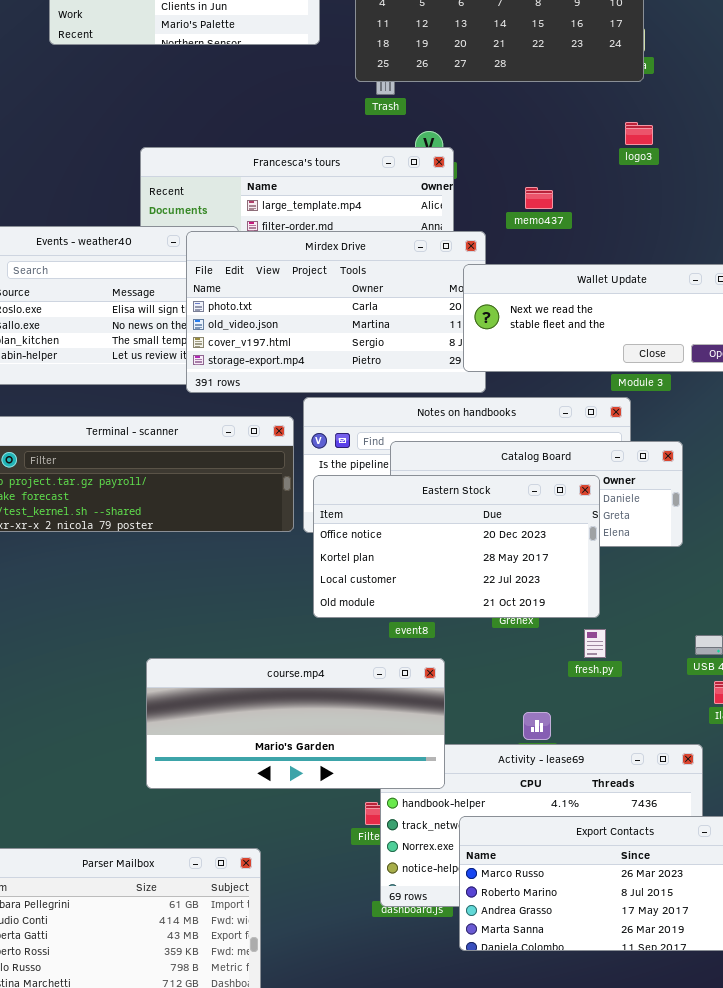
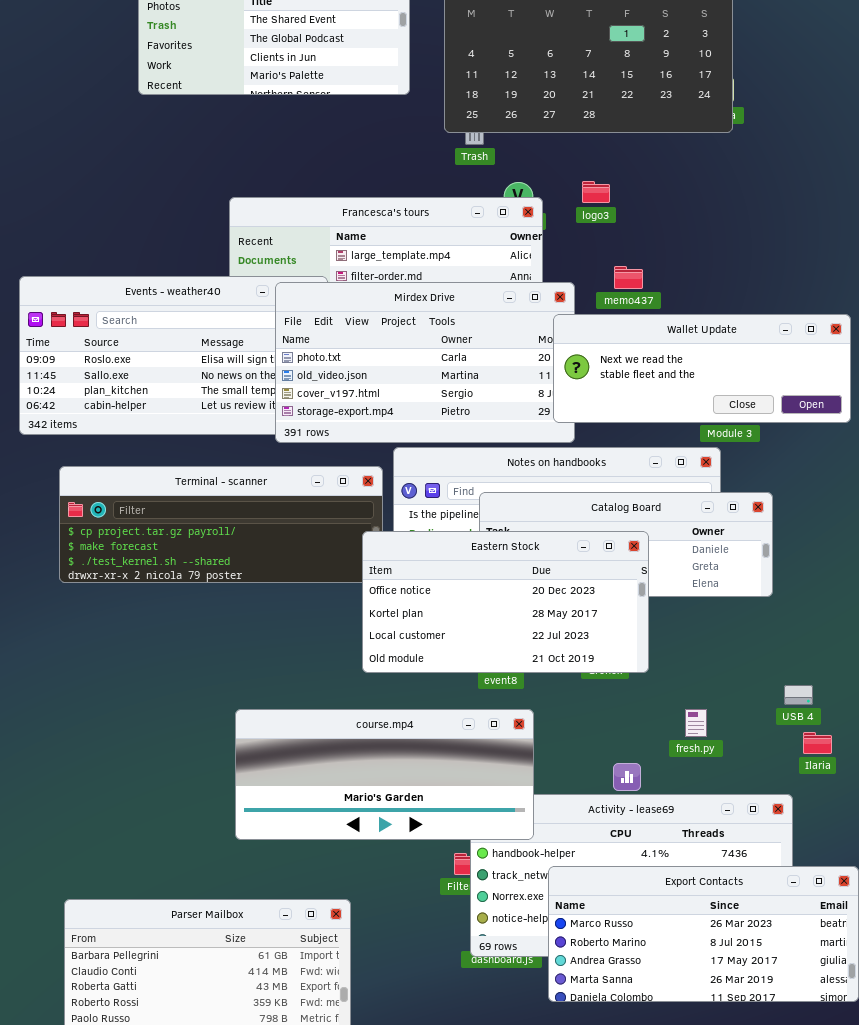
logo3: [625,122,653,145] -> [582,181,610,203], moved
memo437: [525,187,553,209] -> [614,266,643,289], moved
Eastern Stock: [313,475,600,618] -> [362,531,649,673], moved
fresh.py: [584,629,606,658] -> [685,709,707,737], moved

